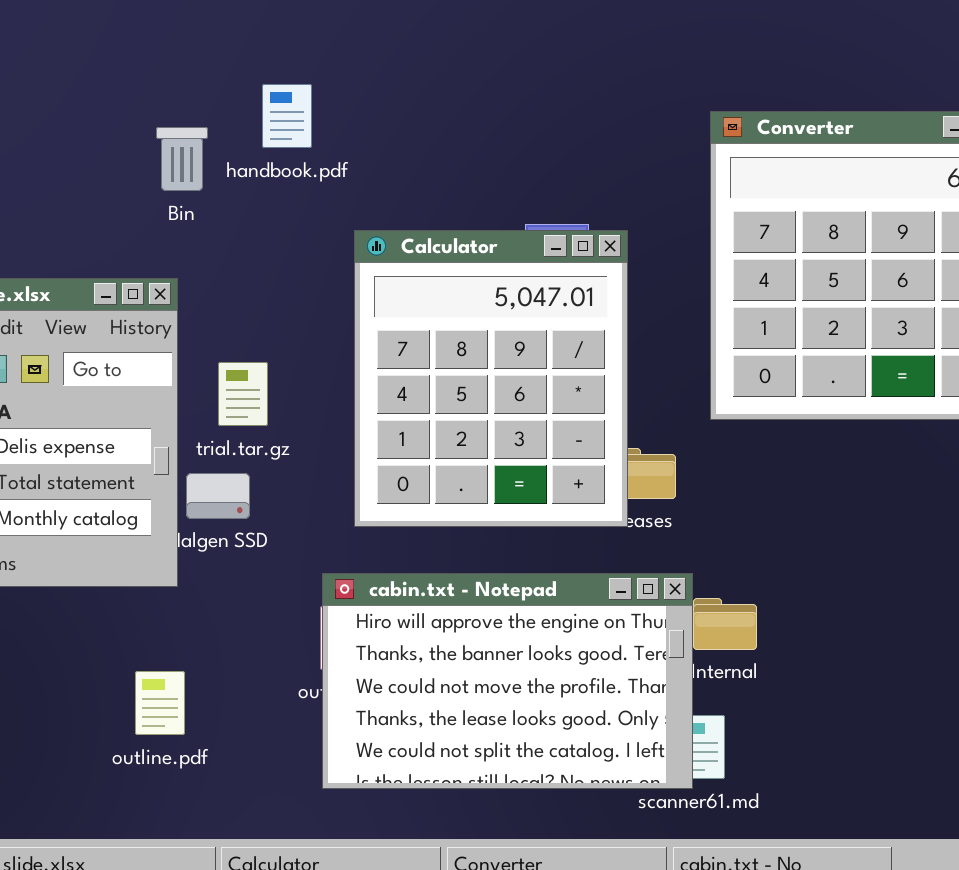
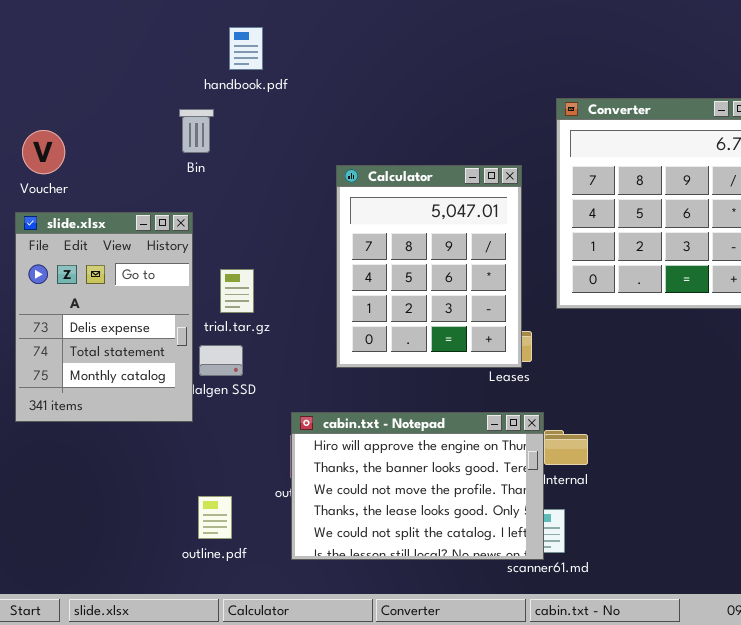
handbook.pdf: [262,84,312,148] -> [229,27,263,70], moved
Calculator: [354,230,628,527] -> [336,165,522,368], moved
outline.pdf: [135,671,185,735] -> [198,496,232,539], moved

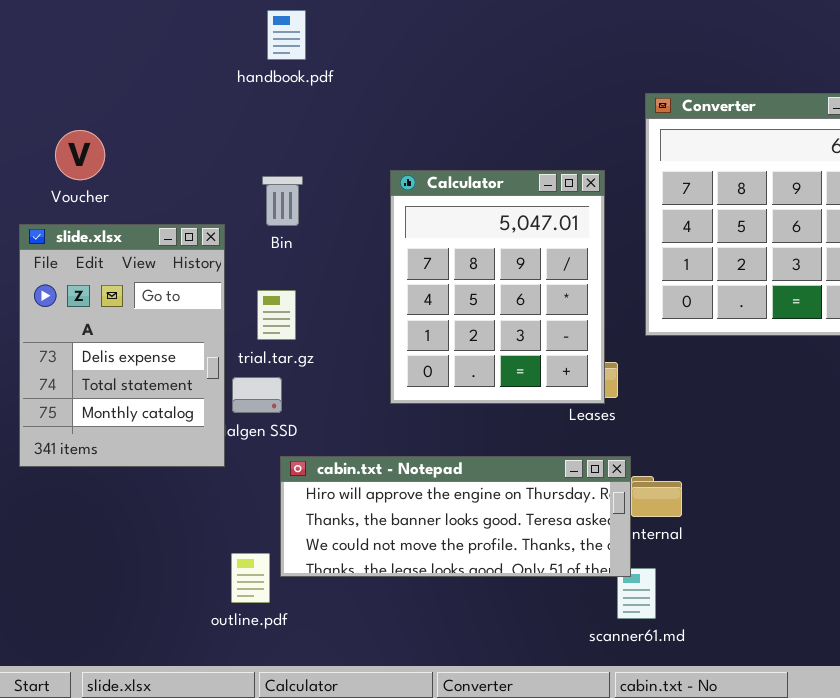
Bin: [179,109,214,153] -> [262,176,303,226], moved
Voucher: [22,130,65,174] -> [55,130,105,180], moved
cabin.txt - Notepad: [291,412,544,560] -> [280,456,631,577], resized

